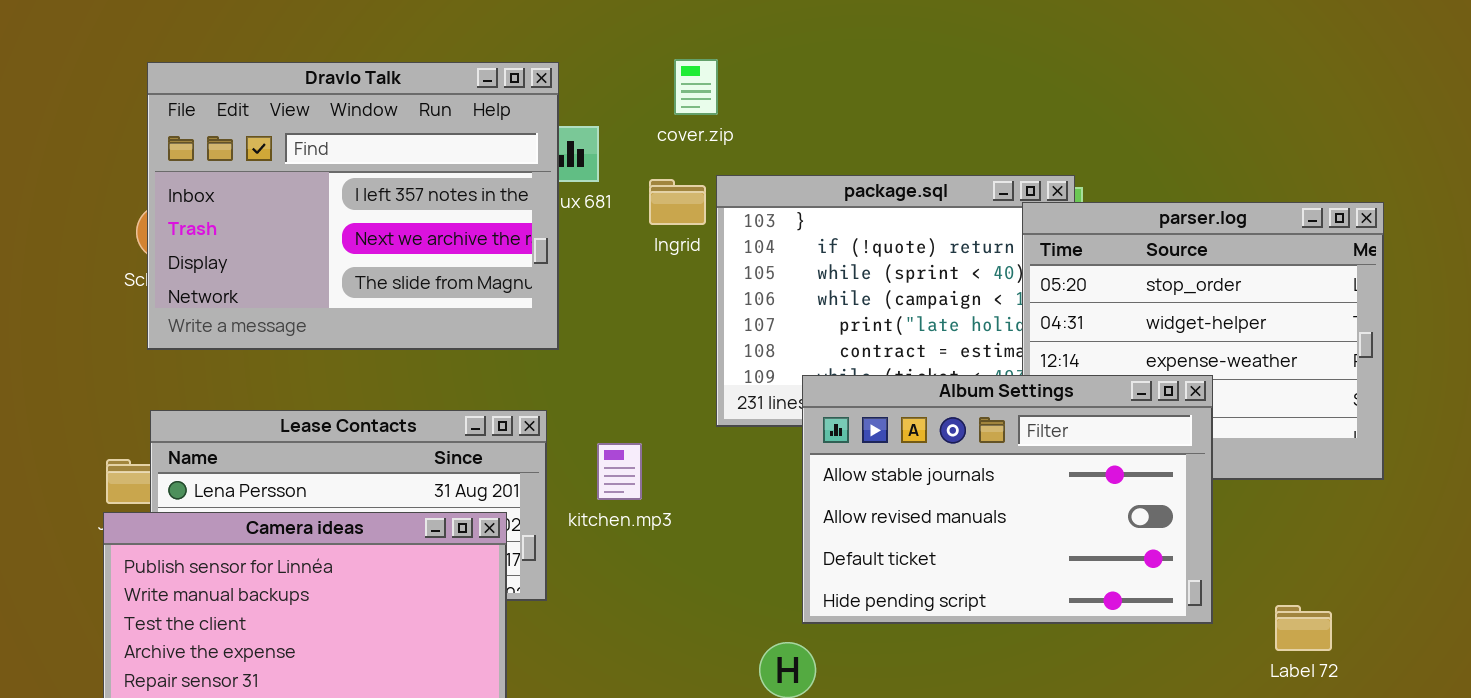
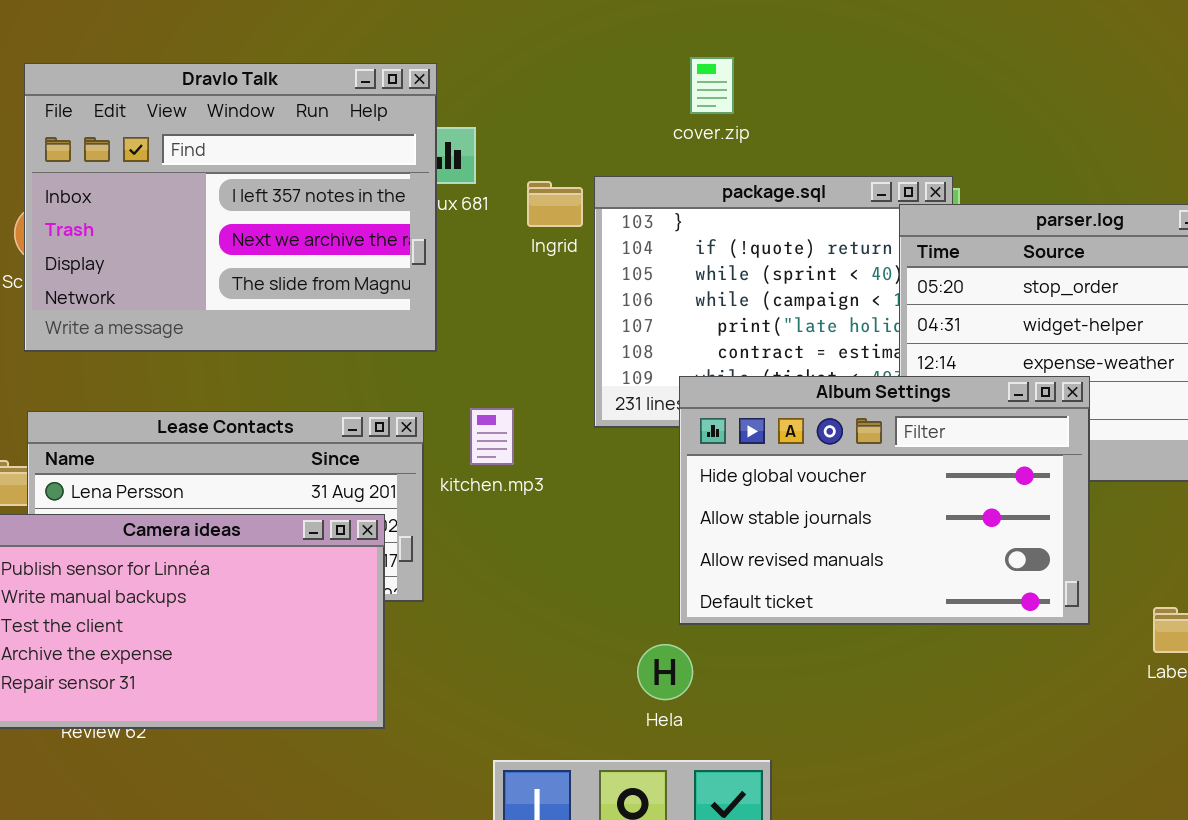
cover.zip: [674,59,718,115] -> [690,57,734,114], moved
Album Settings: [802,375,1213,624] -> [679,376,1090,625], scrolled up 1 row
kitchen.mp3: [597,443,642,500] -> [470,408,514,465], moved

